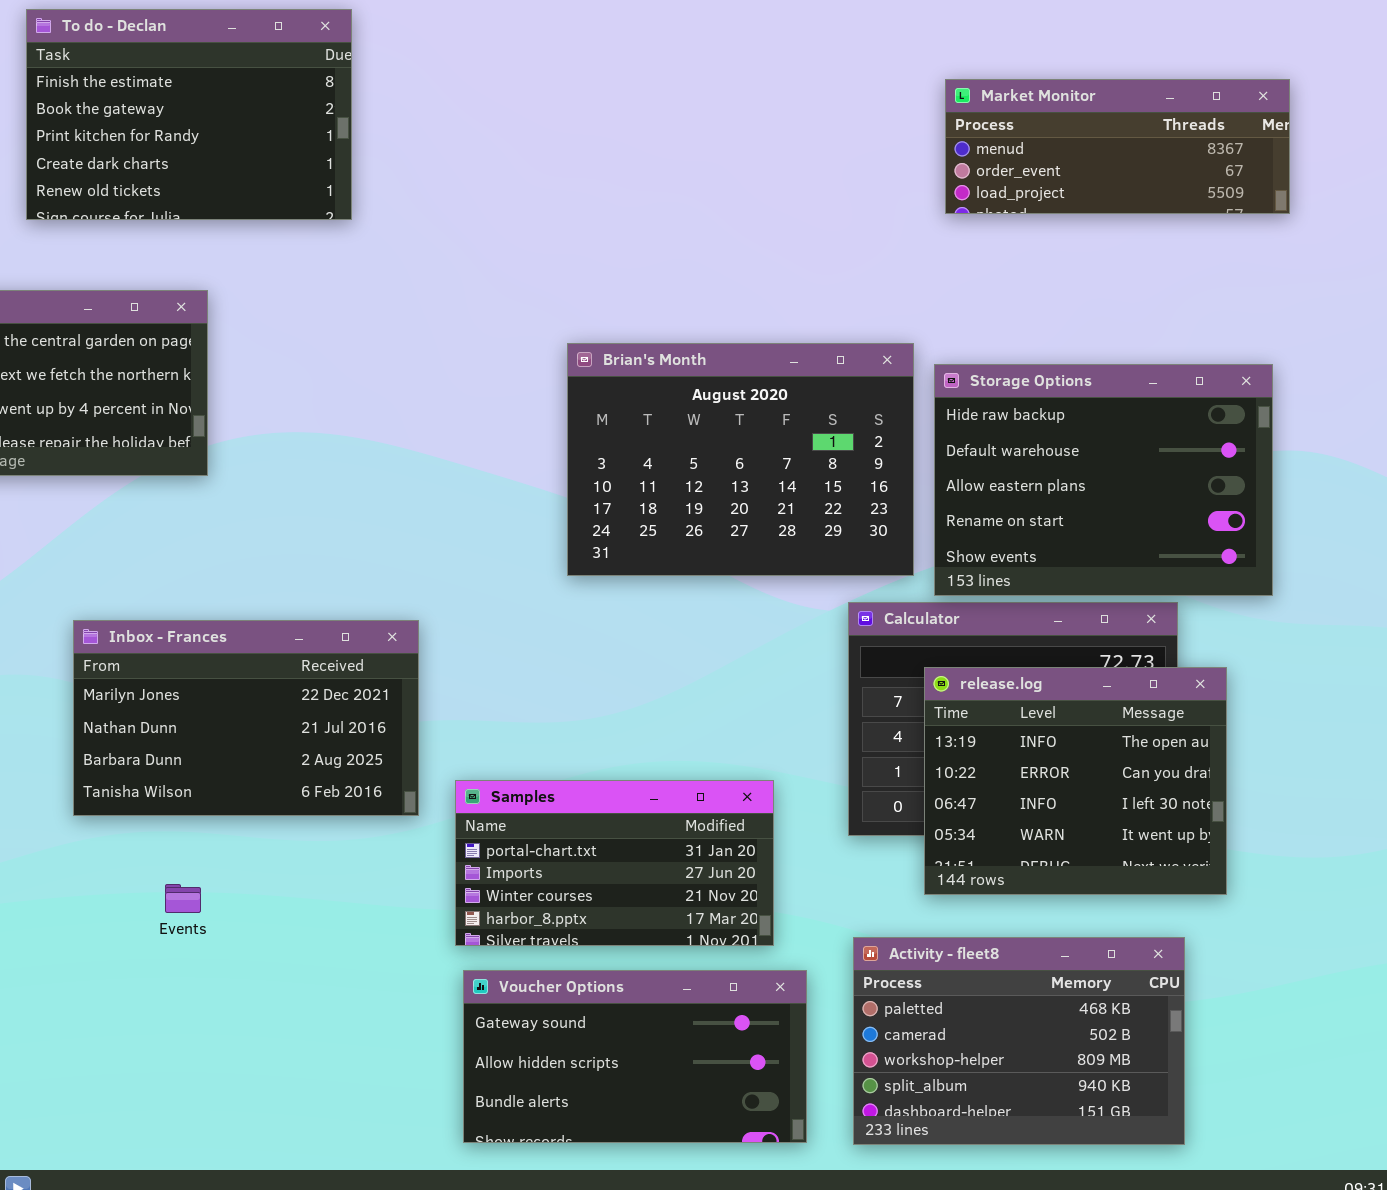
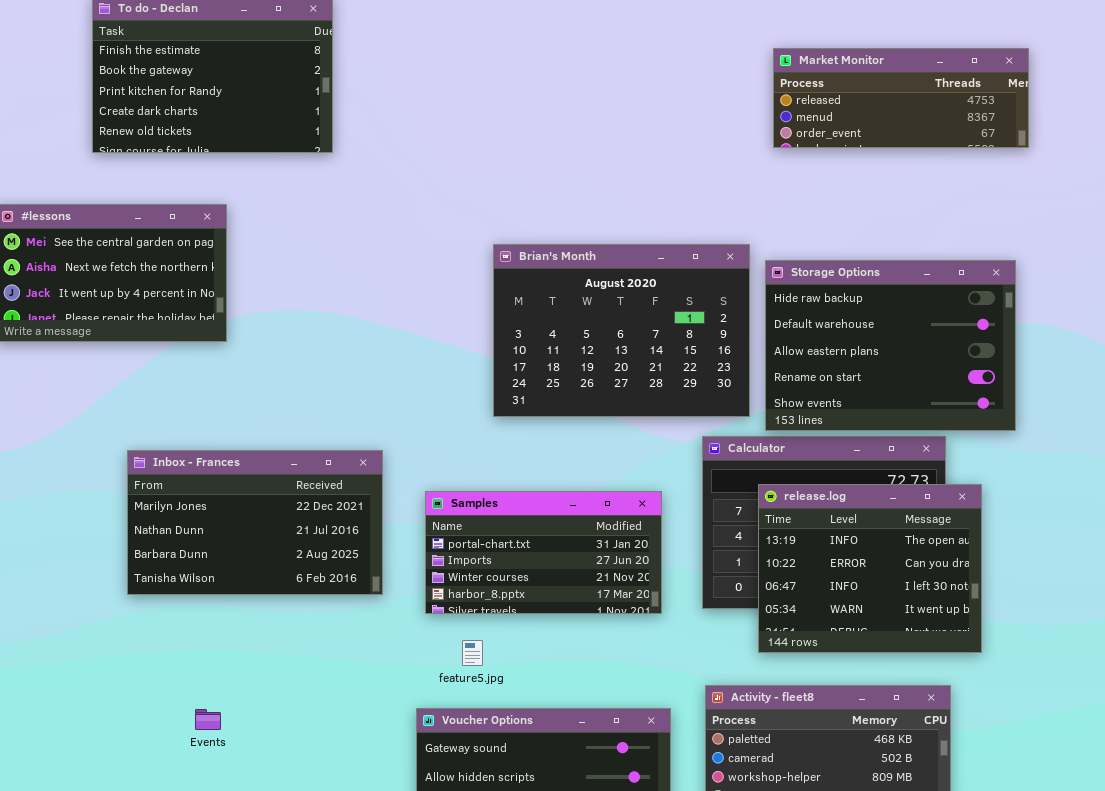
Market Monitor: [945,79,1290,214] -> [773,48,1029,148], scrolled up 1 row
Samples: [455,780,774,946] -> [425,491,662,614], moved
Events: [165,884,201,913] -> [195,709,221,730], moved

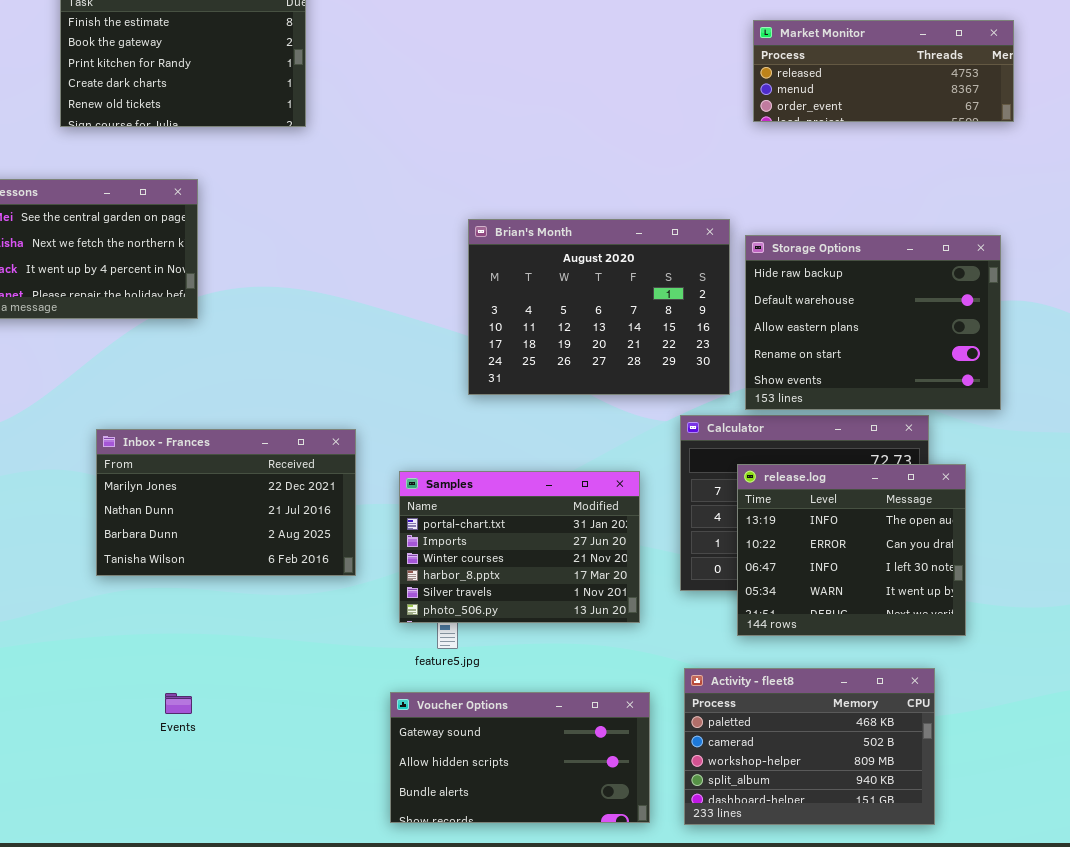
Samples: [425,491,662,614] -> [399,471,640,623], resized

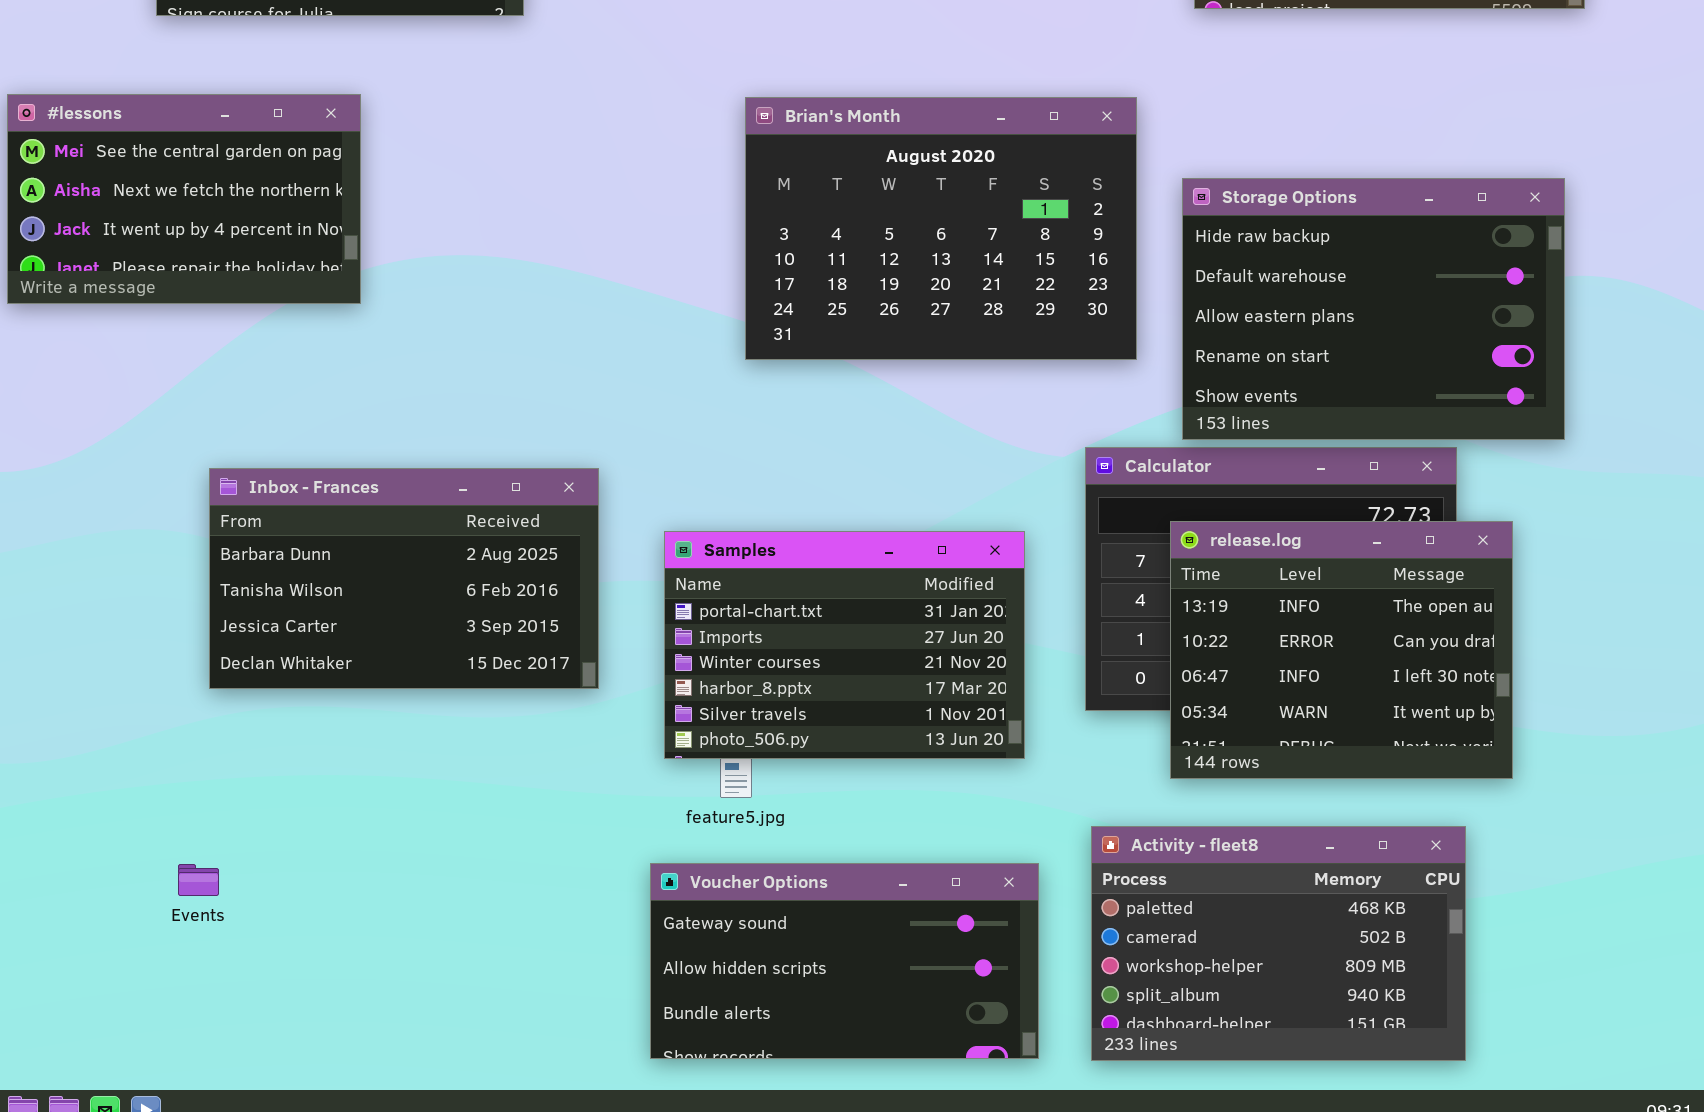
Brian's Month: [468,219,730,395] -> [745,97,1137,360], moved
Inbox - Frances: [96,429,356,576] -> [209,468,599,689], scrolled down 2 rows
Events: [165,693,192,714] -> [178,864,219,896], moved

